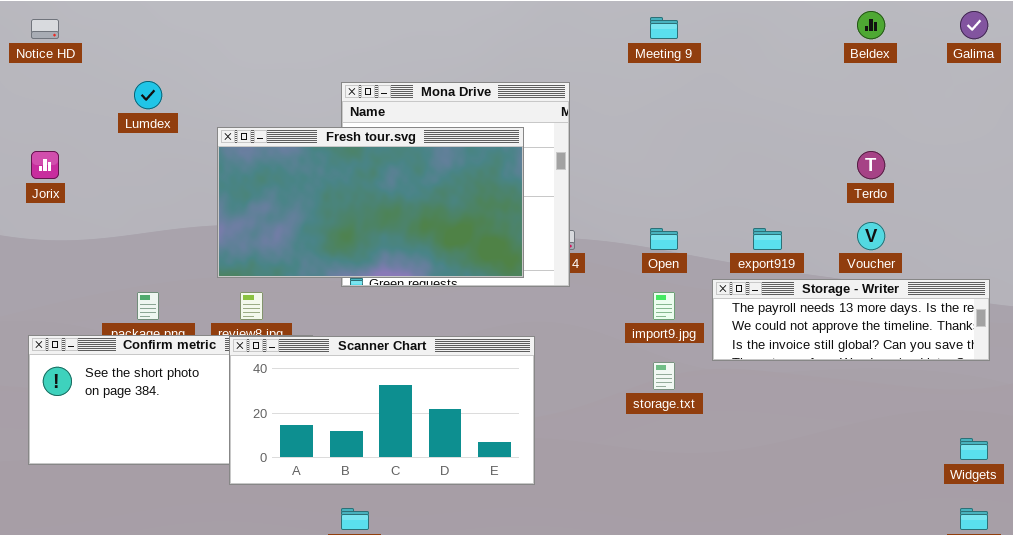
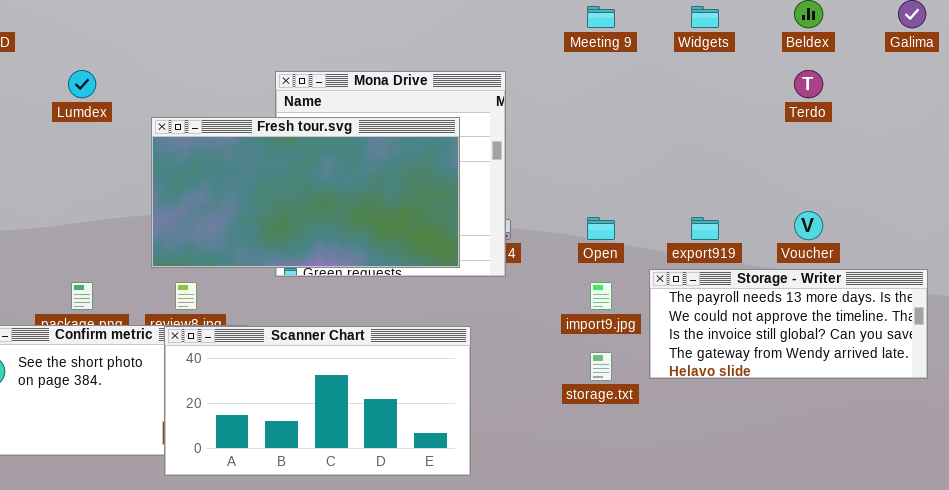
Terdo: [857,151,885,179] -> [794,70,823,98], moved
Storage - Writer: [712,279,990,361] -> [649,269,928,379], resized
Widgets: [960,438,988,460] -> [691,6,719,28], moved

